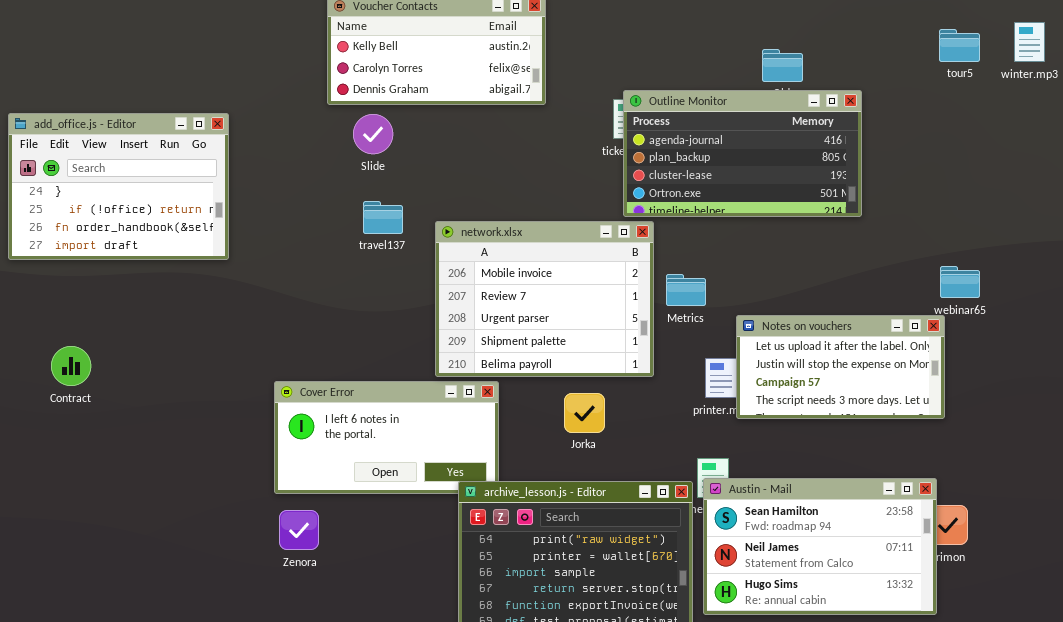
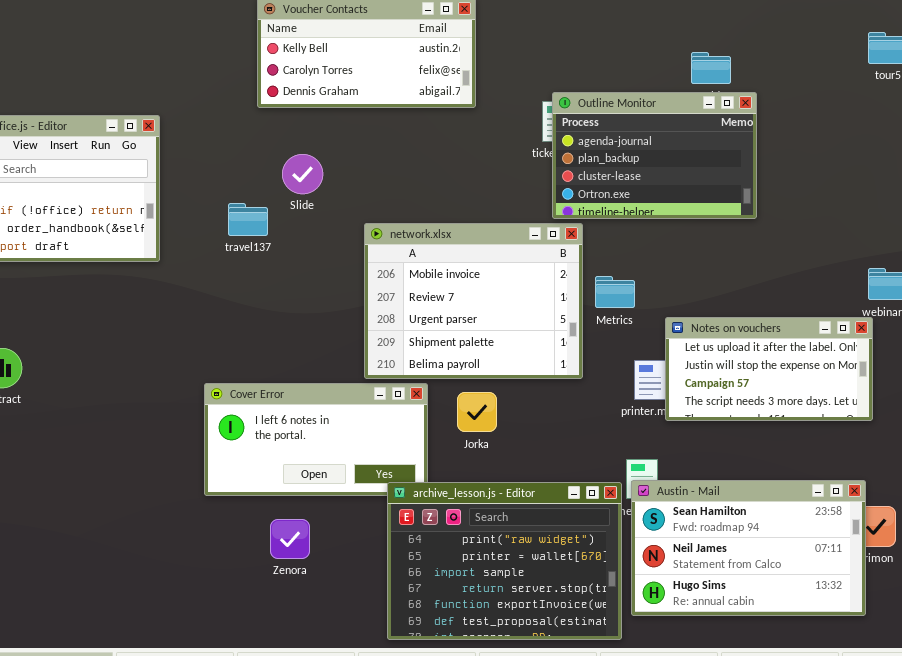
Outline Monitor: [623,90,862,217] -> [552,92,757,219], resized
Slide: [353,114,393,154] -> [282,154,323,194], moved
travel137: [363,201,403,234] -> [228,203,268,236], moved
Jorka: [564,393,605,433] -> [457,392,497,432], moved
Zenora: [279,510,319,550] -> [270,519,310,559], moved

